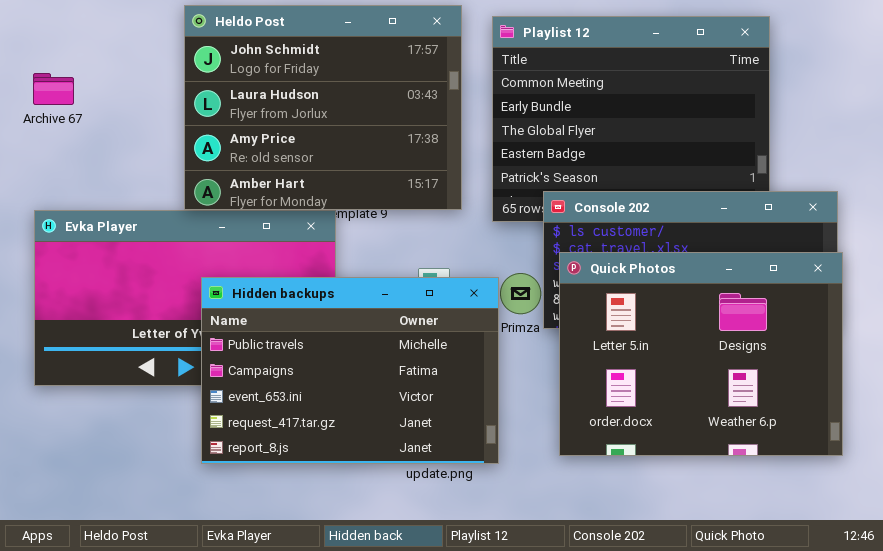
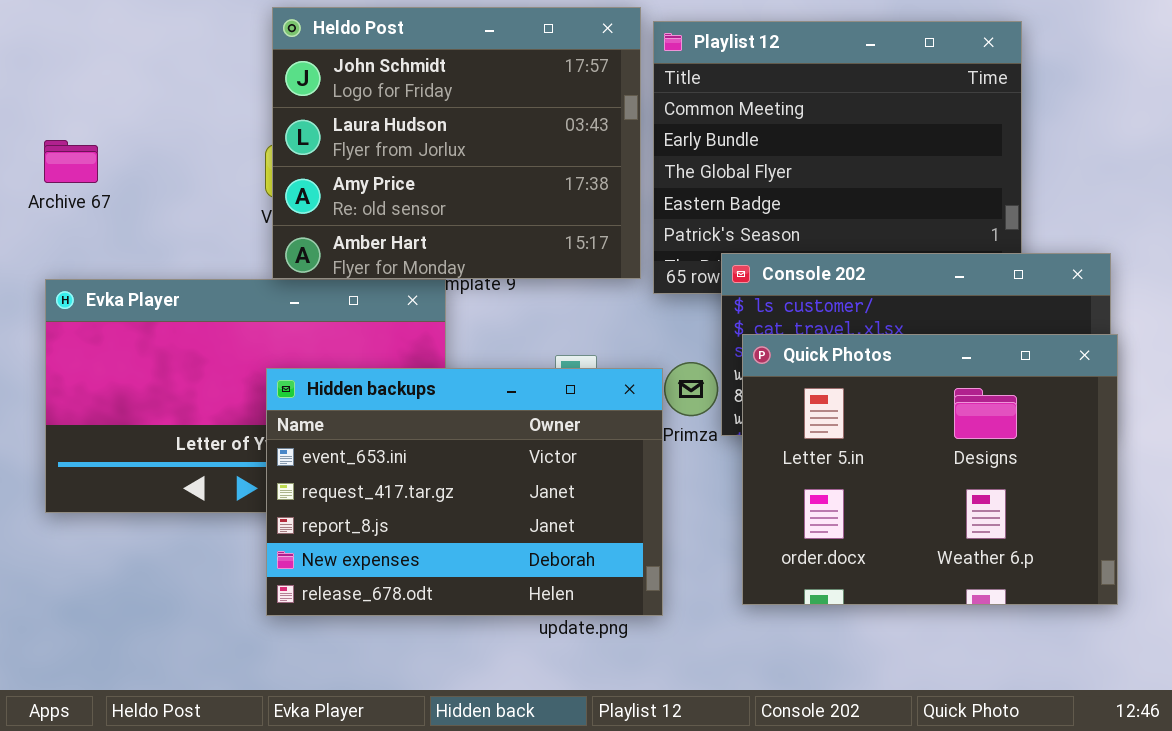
Heldo Post: [184,5,462,210] -> [272,7,641,279], moved
Archive 67: [33,73,74,105] -> [44,140,98,183], moved
Hidden backups: [201,277,499,464] -> [266,368,663,616], scrolled down 2 rows

